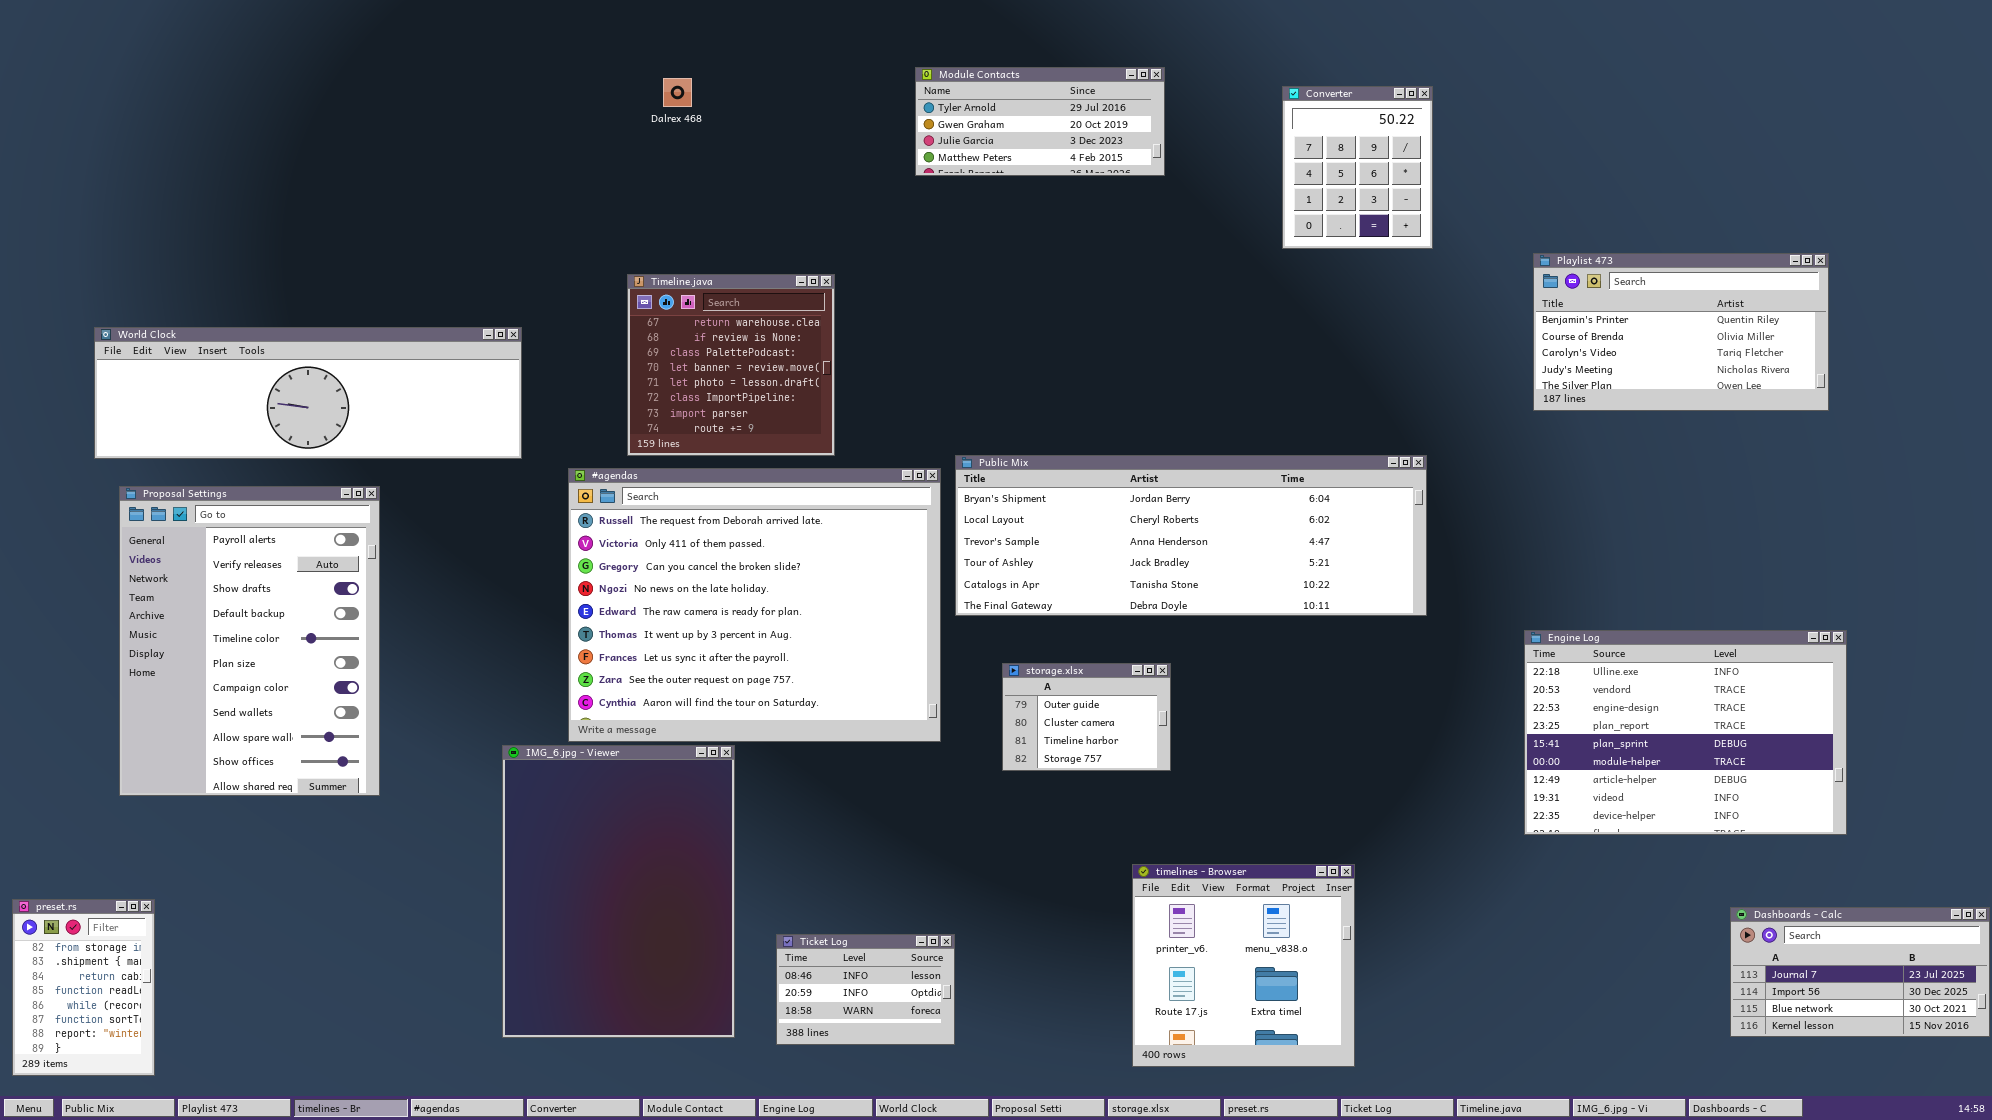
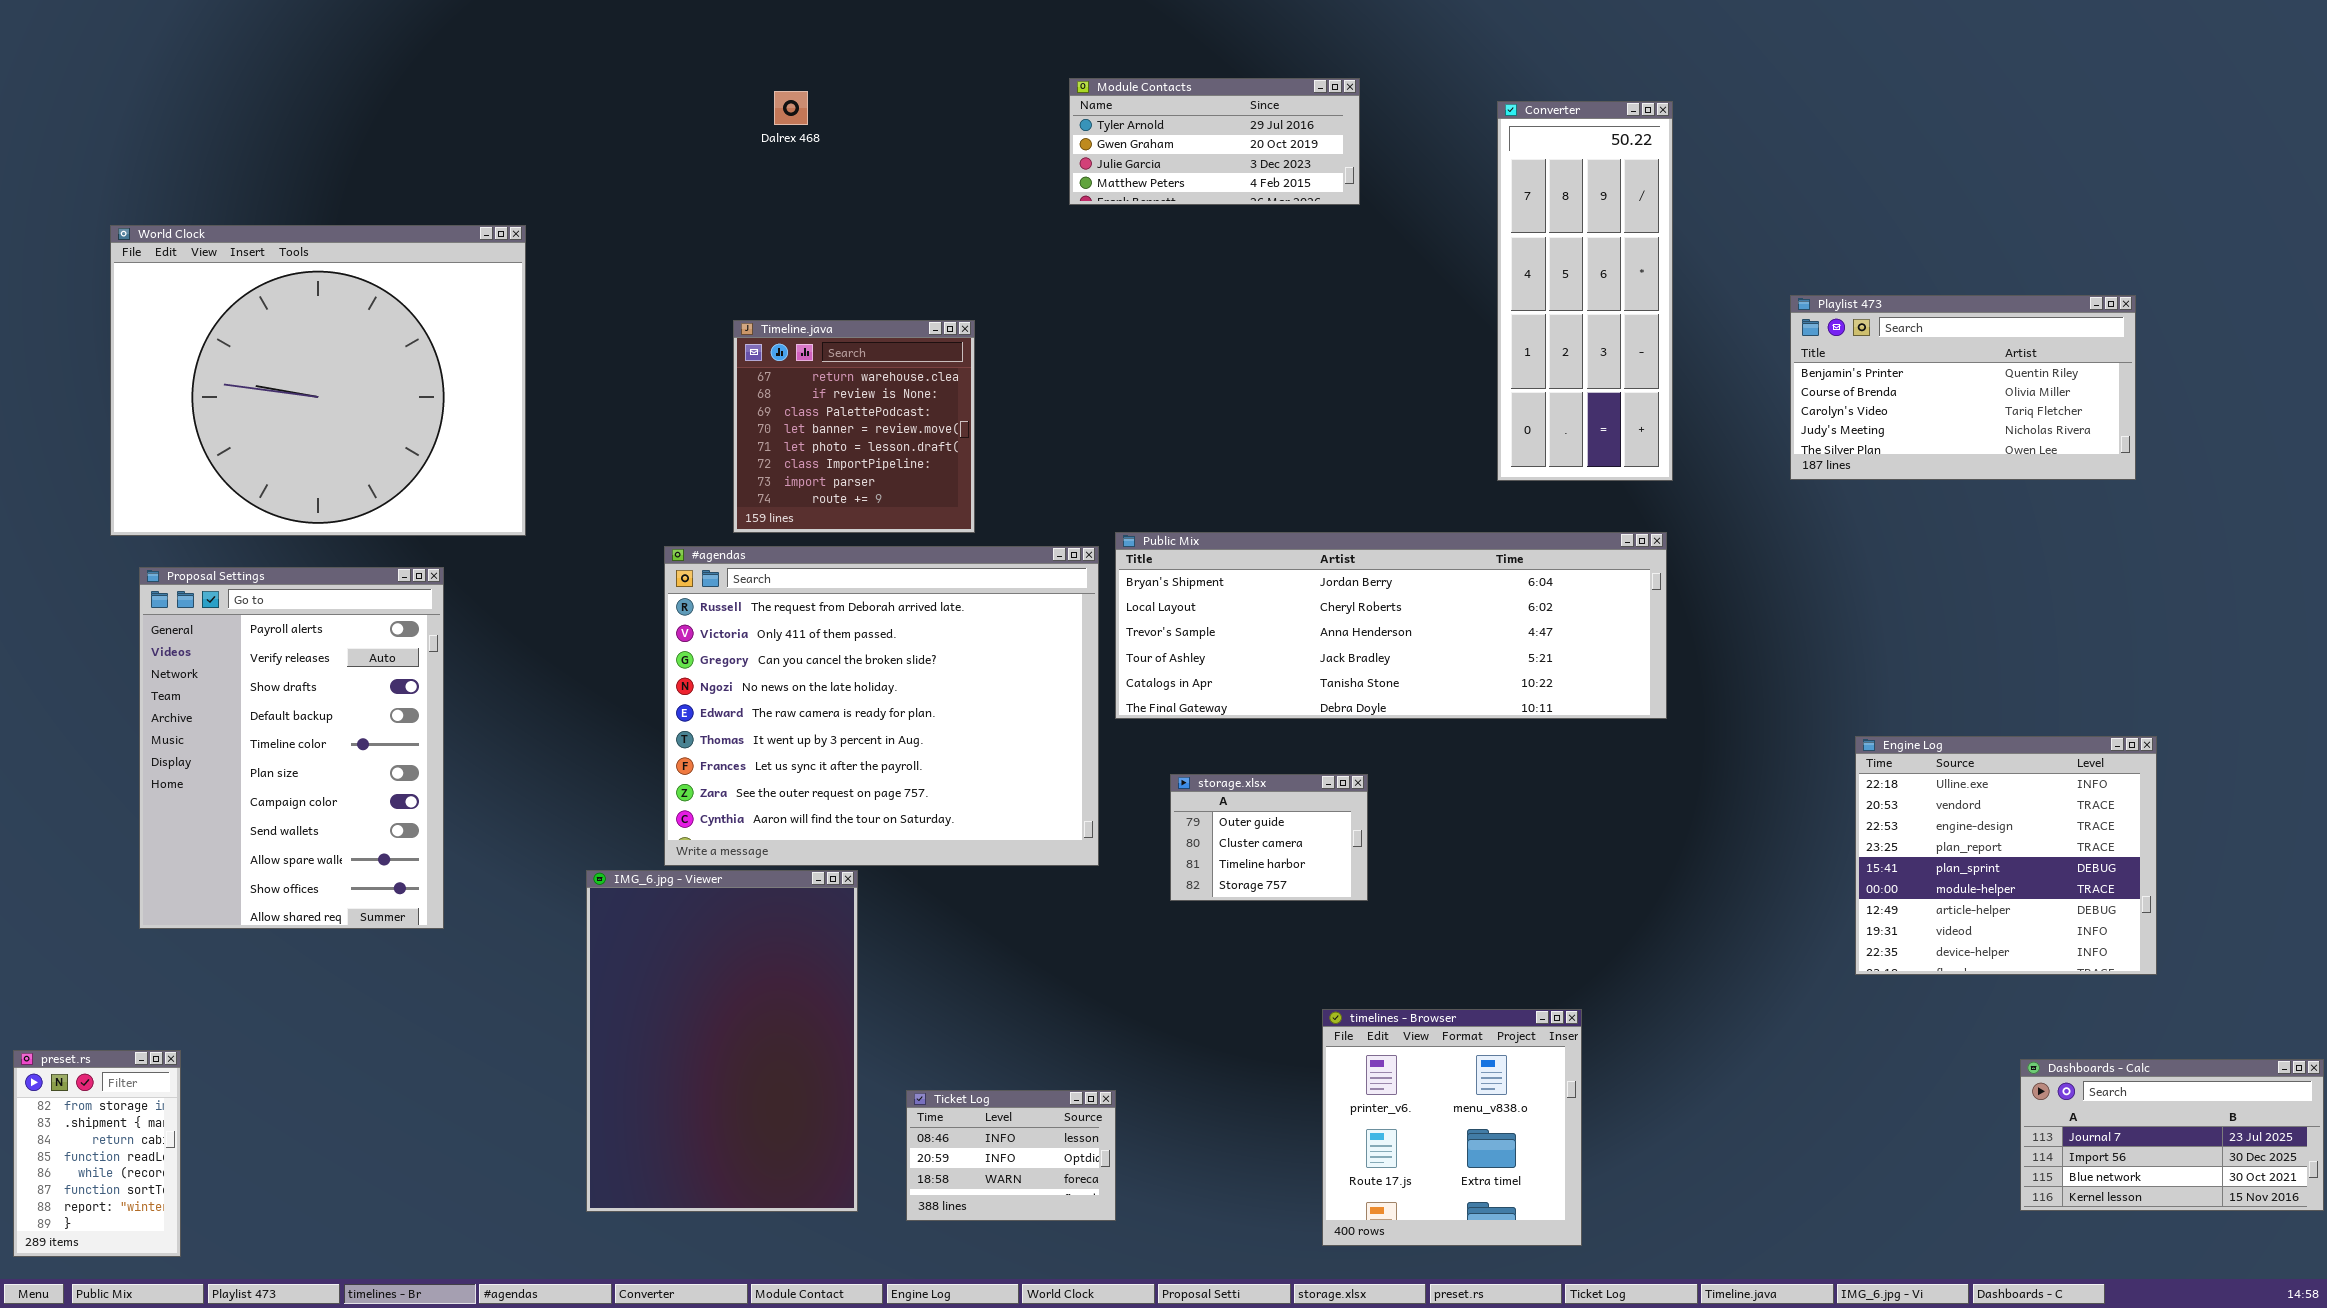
Converter: [1282,86,1433,249] -> [1497,101,1673,481], resized
World Clock: [94,327,522,459] -> [110,225,526,536], resized
Engine Log: [1524,630,1847,835] -> [1855,736,2157,975], resized

